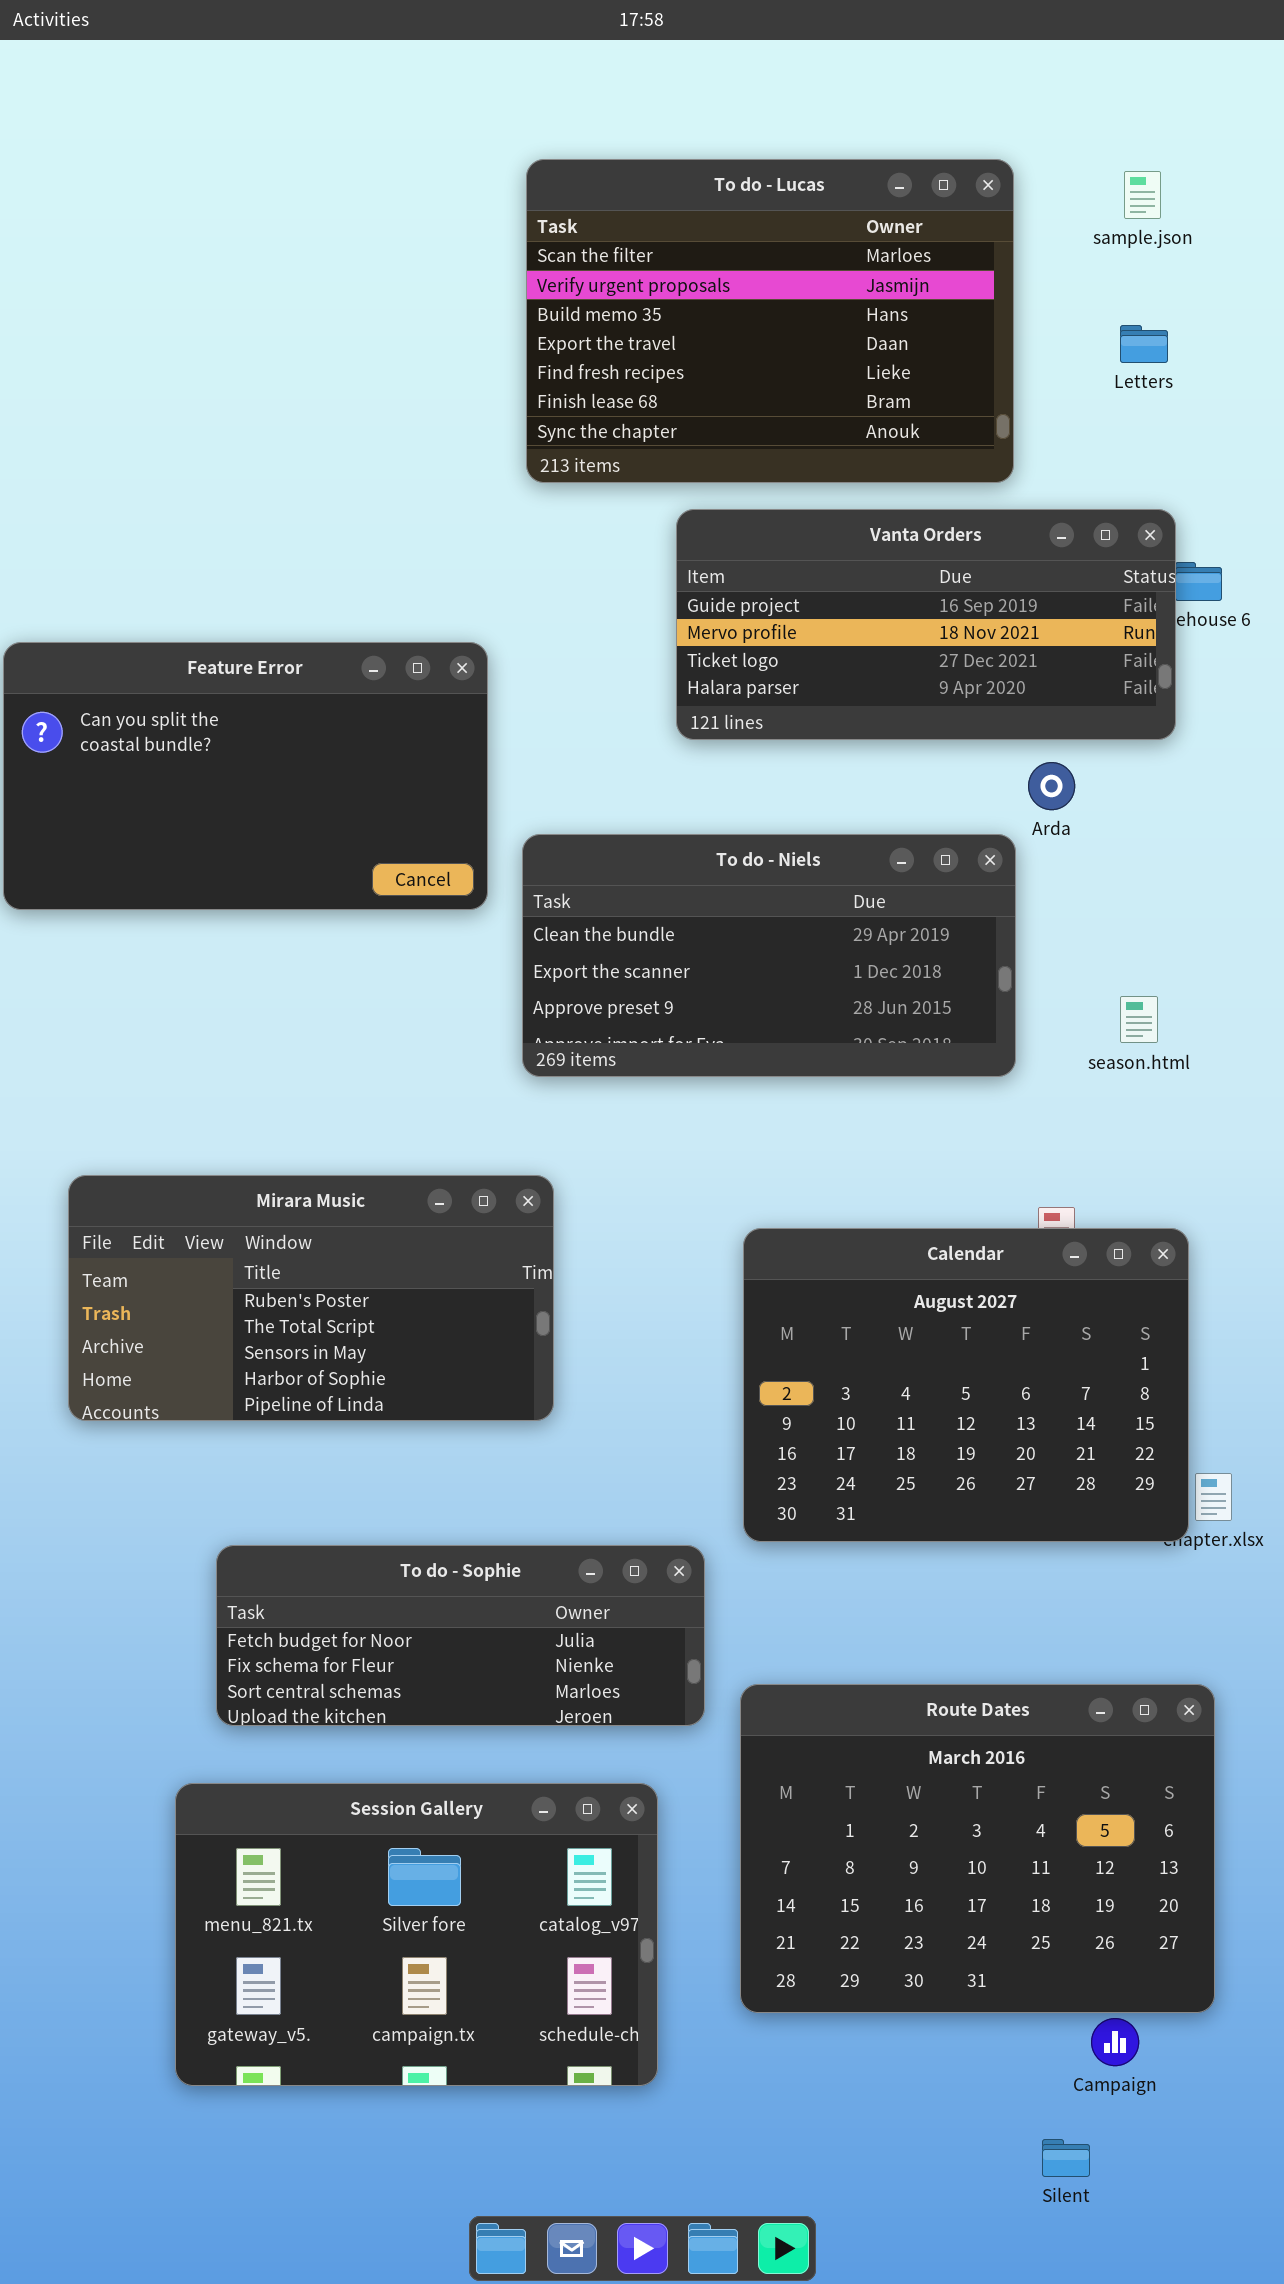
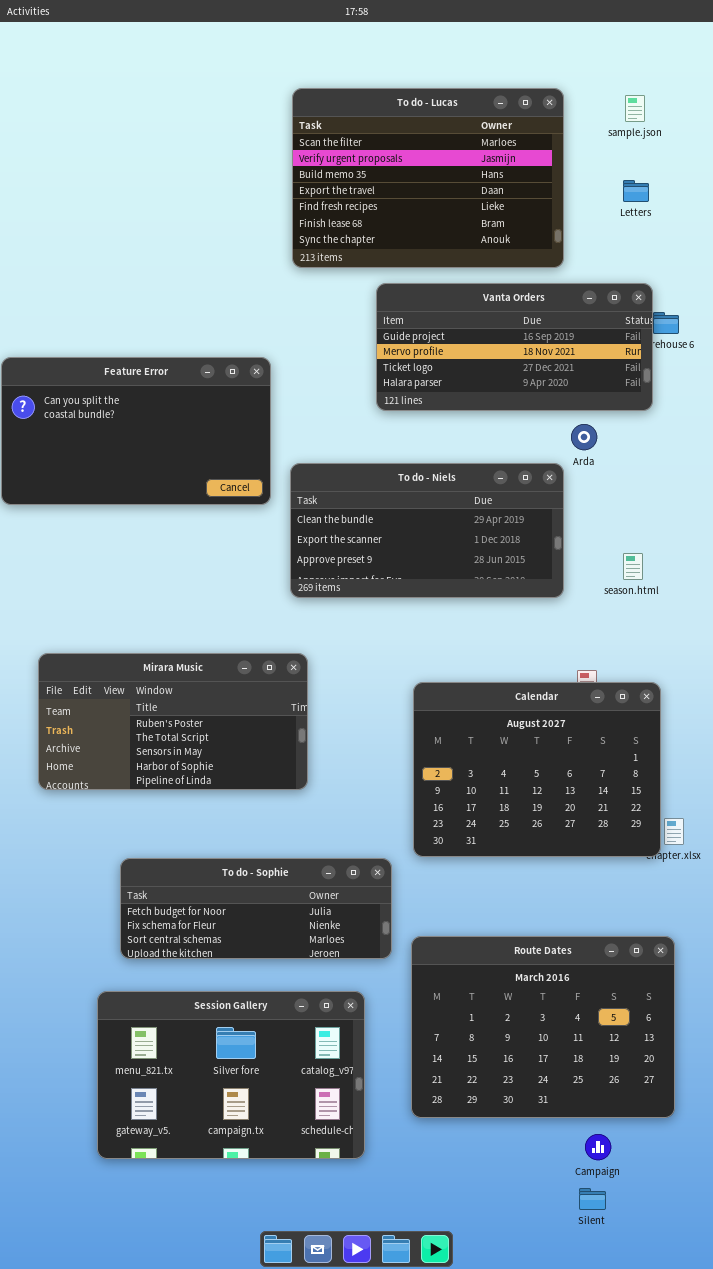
Campaign: [1091,2018,1139,2066] -> [585,1134,611,1160], moved

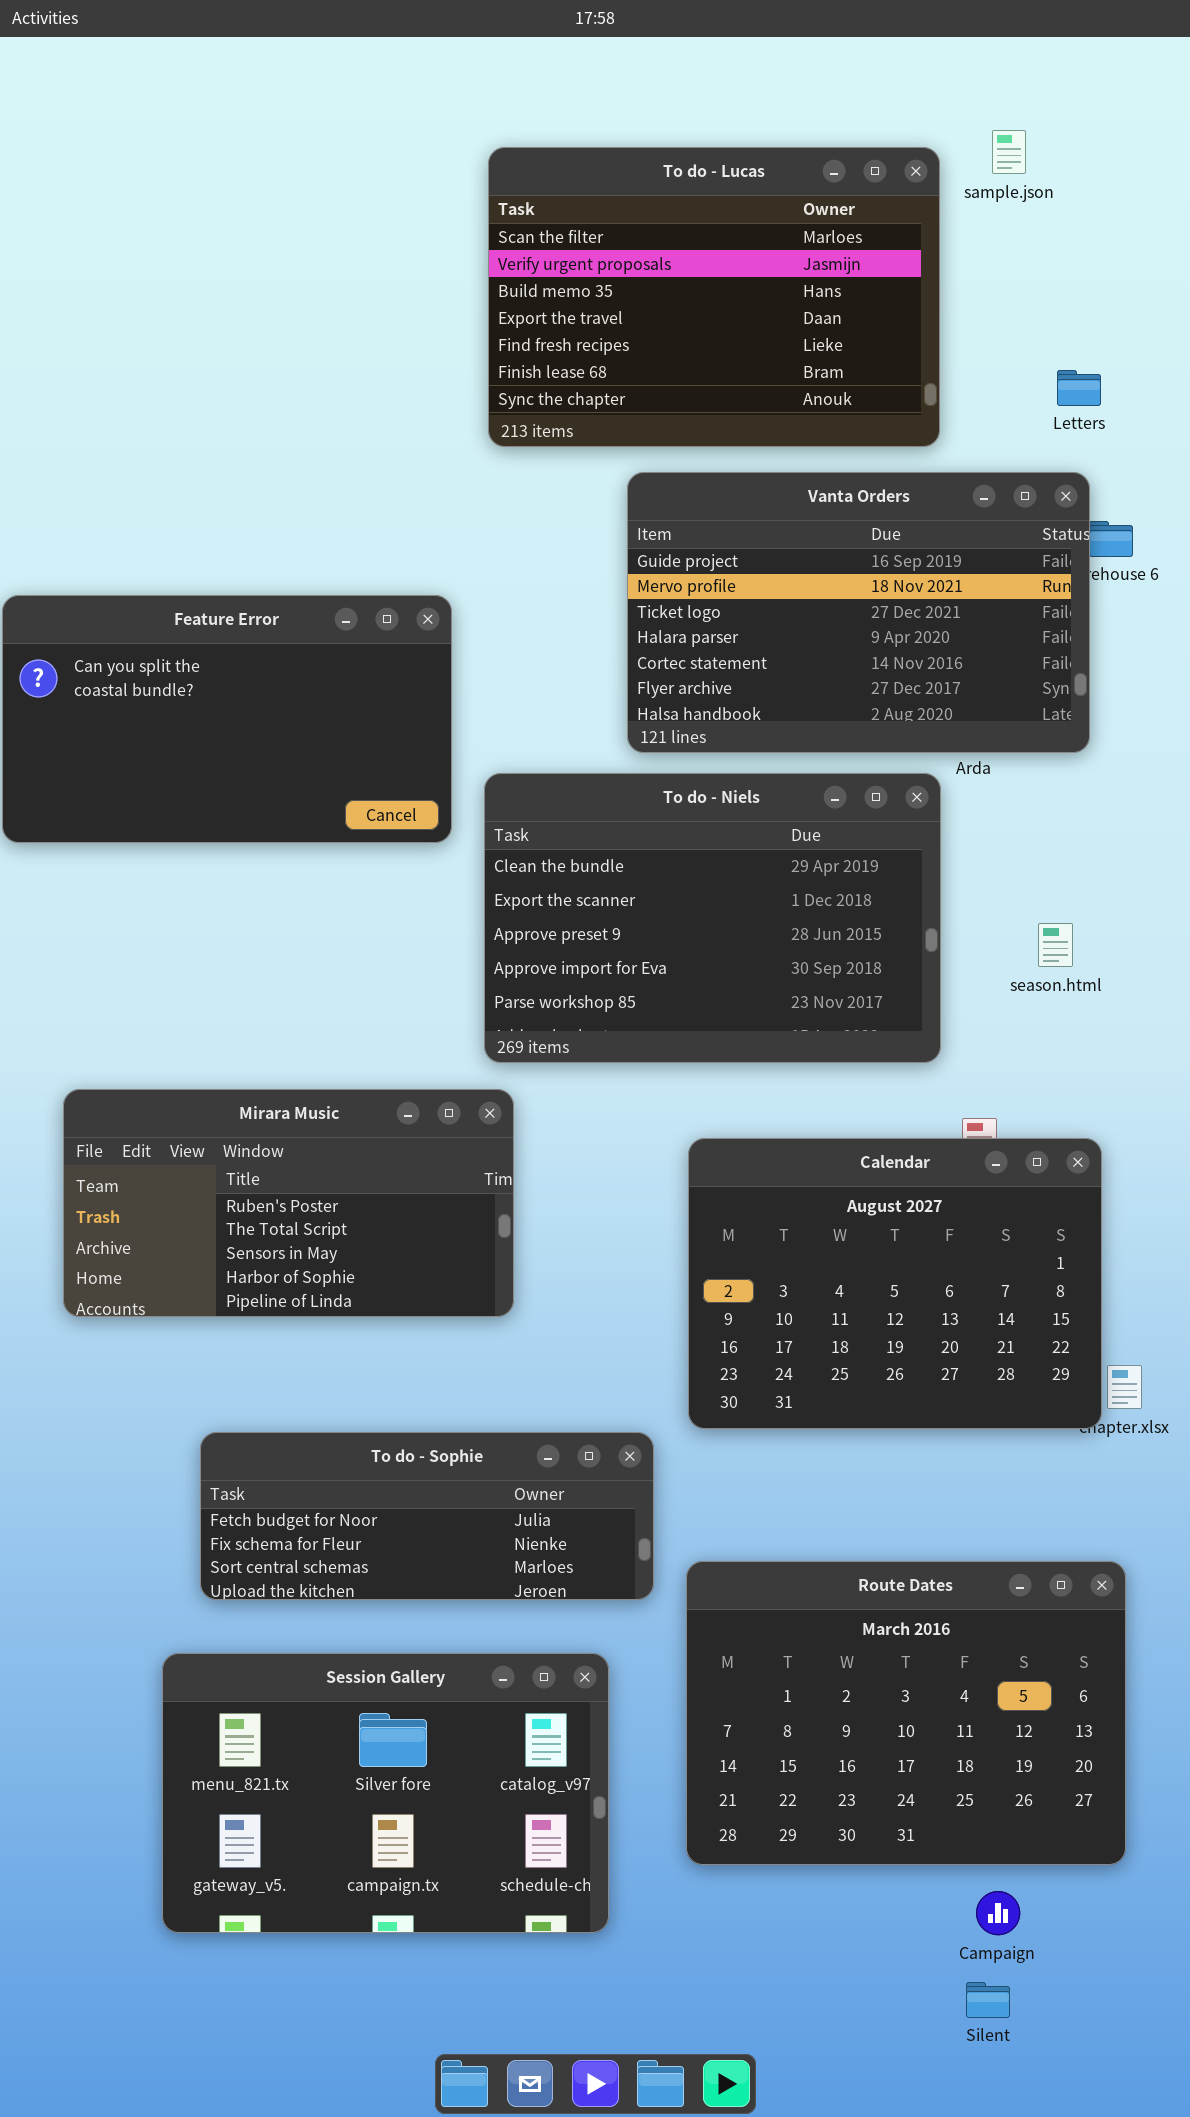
sample.json: [625,95,645,122] -> [992,130,1026,174], moved
Letters: [623,180,649,202] -> [1057,370,1101,406], moved
Vanta Orders: [376,283,653,411] -> [627,472,1090,753], resized
To do - Niels: [290,463,564,598] -> [484,773,941,1063], resized

